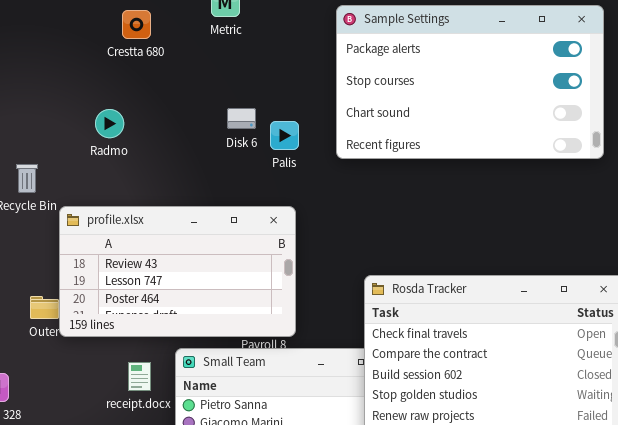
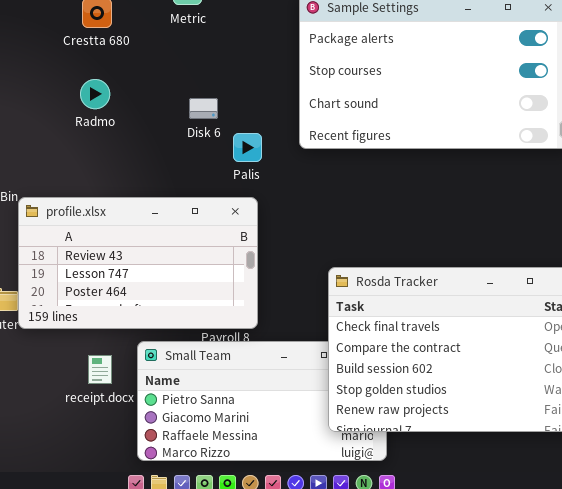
Radmo: [95,109,124,138] -> [80,79,110,109], moved
Palis: [270,121,299,150] -> [233,133,262,162], moved

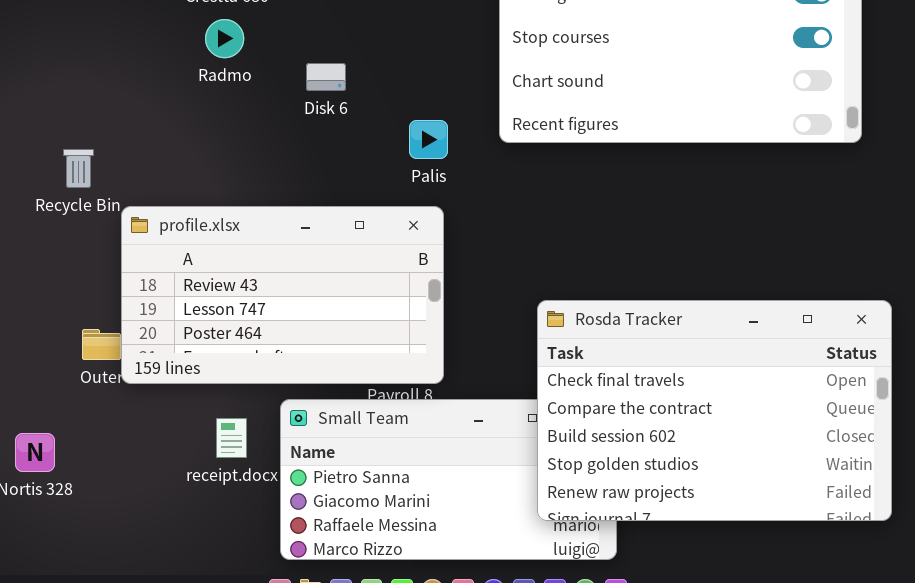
Radmo: [80,79,110,109] -> [205,19,244,58], moved
Disk 6: [189,98,218,119] -> [306,63,346,91], moved

